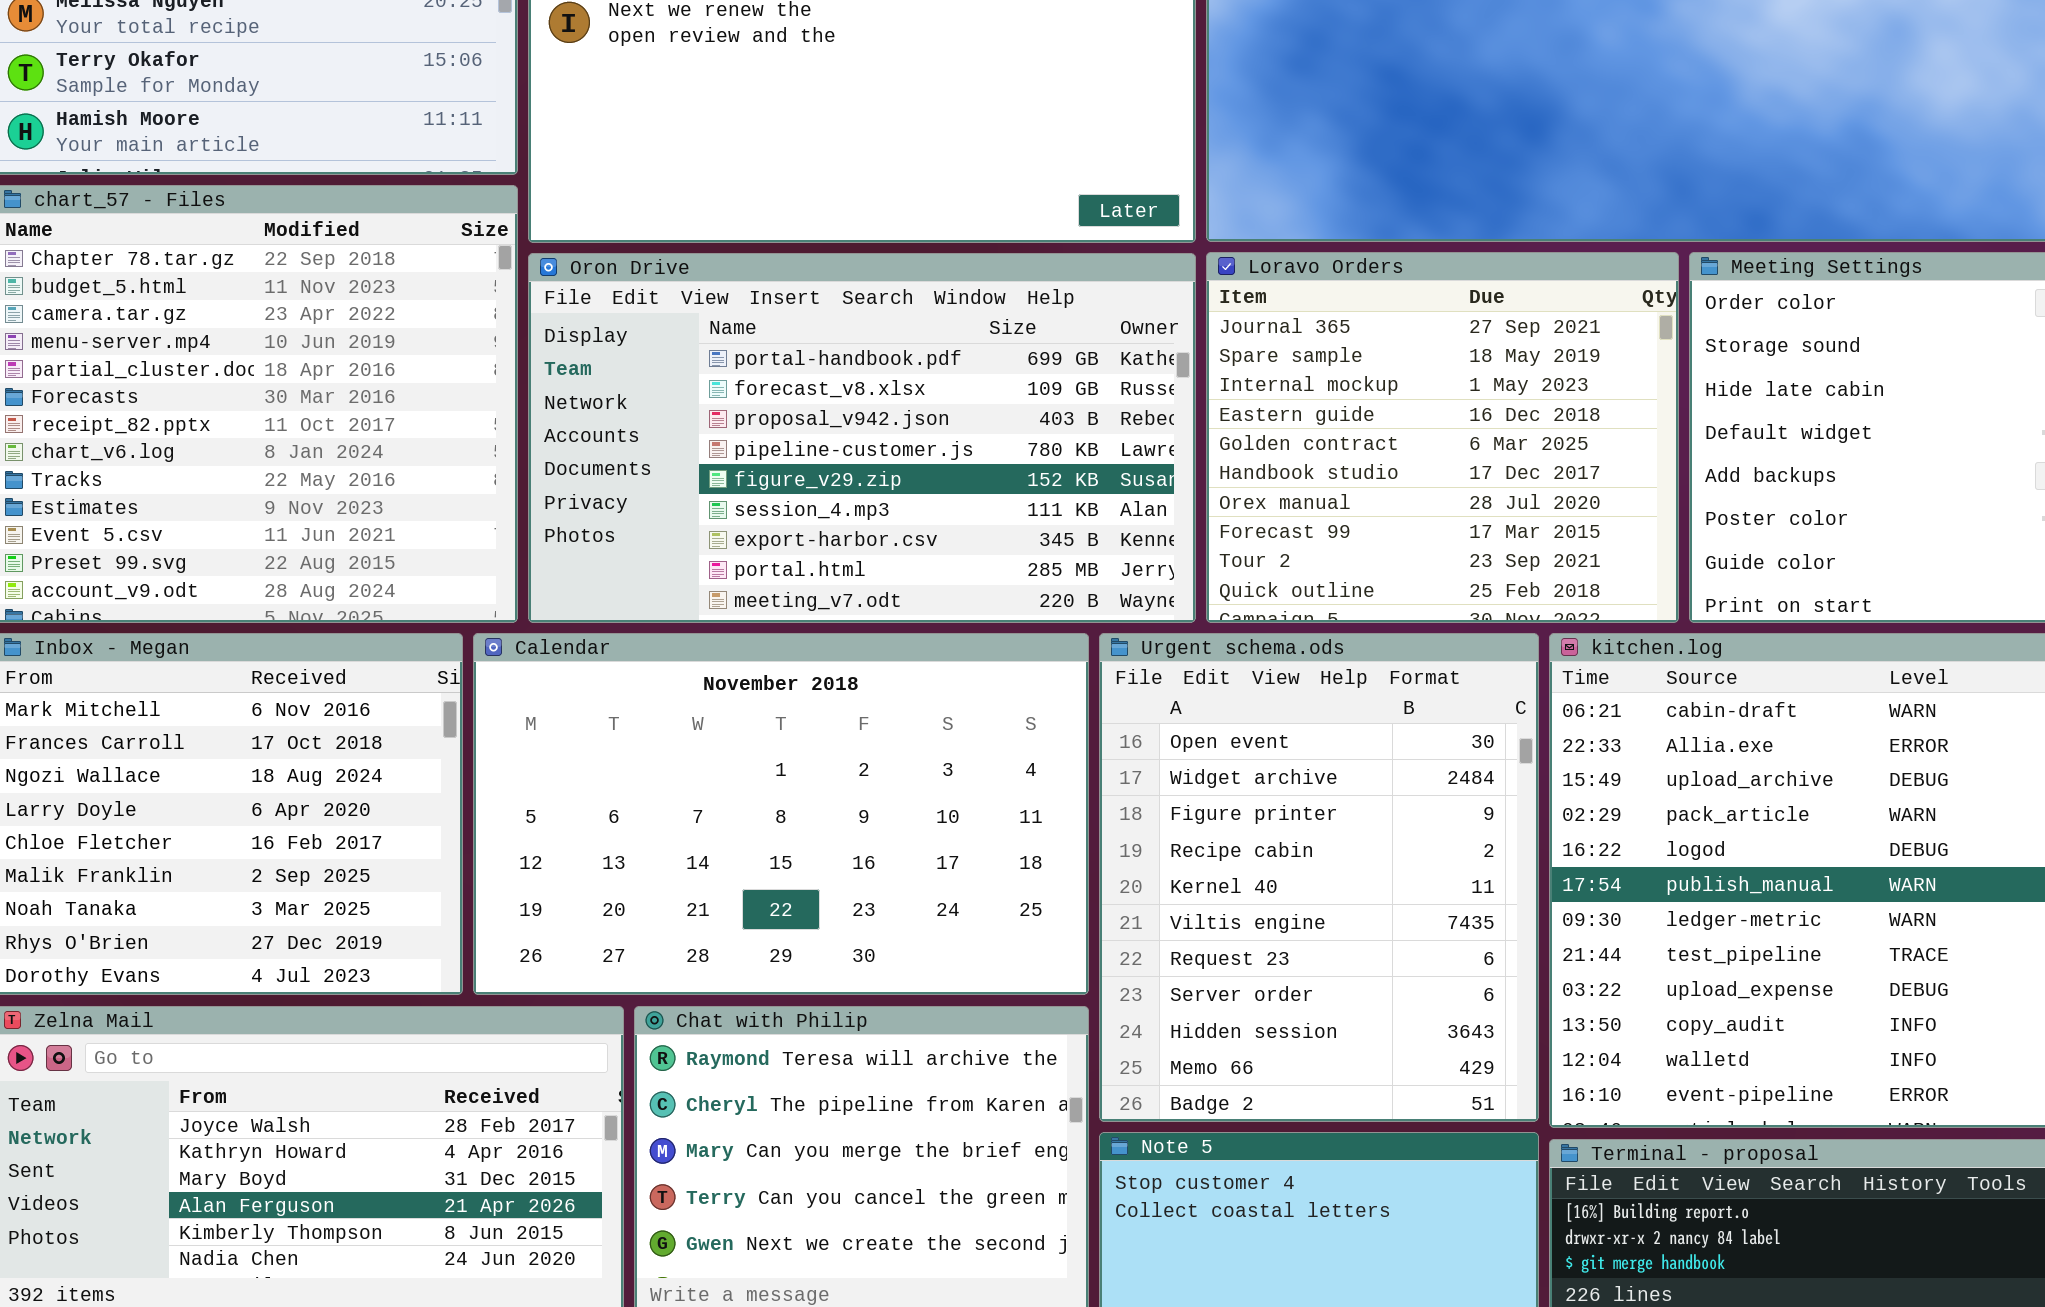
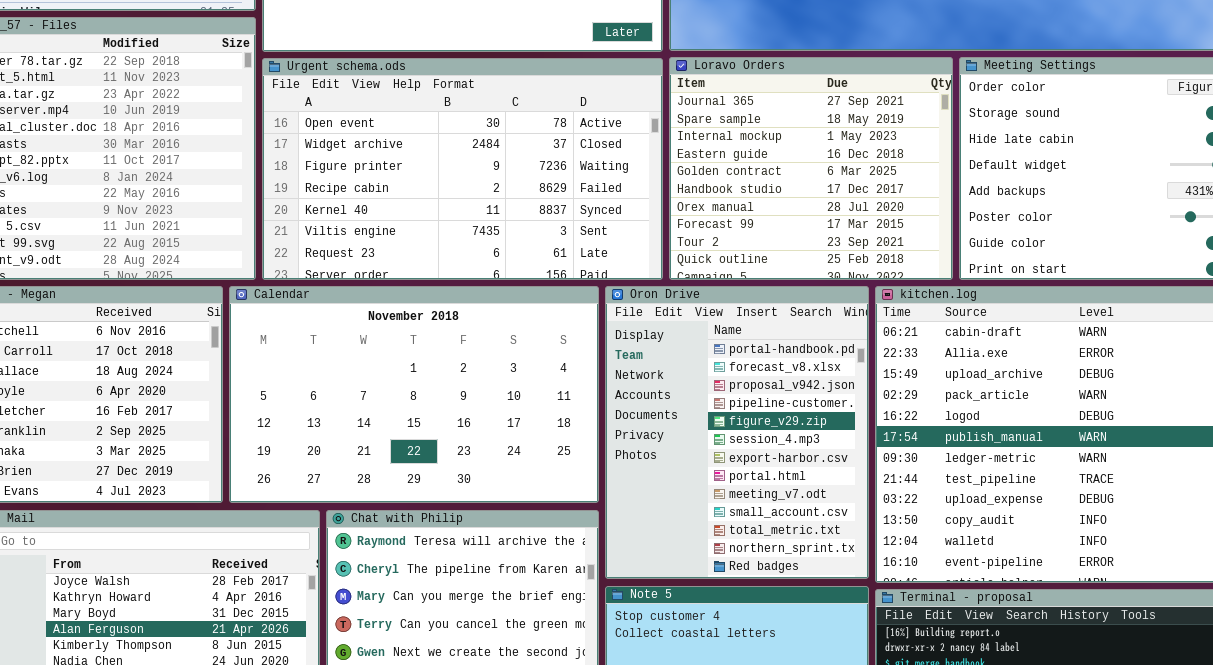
Oron Drive: [528,253,1196,623] -> [605,286,869,579], moved, resized
Urgent schema.ods: [1099,633,1539,1122] -> [262,58,663,280], moved, resized

